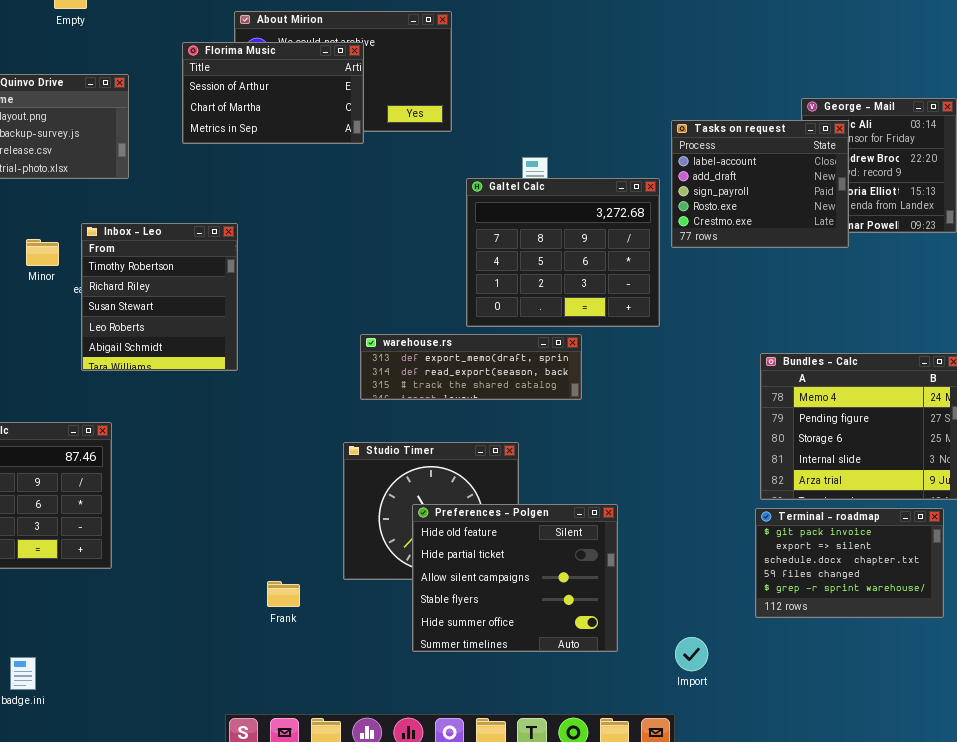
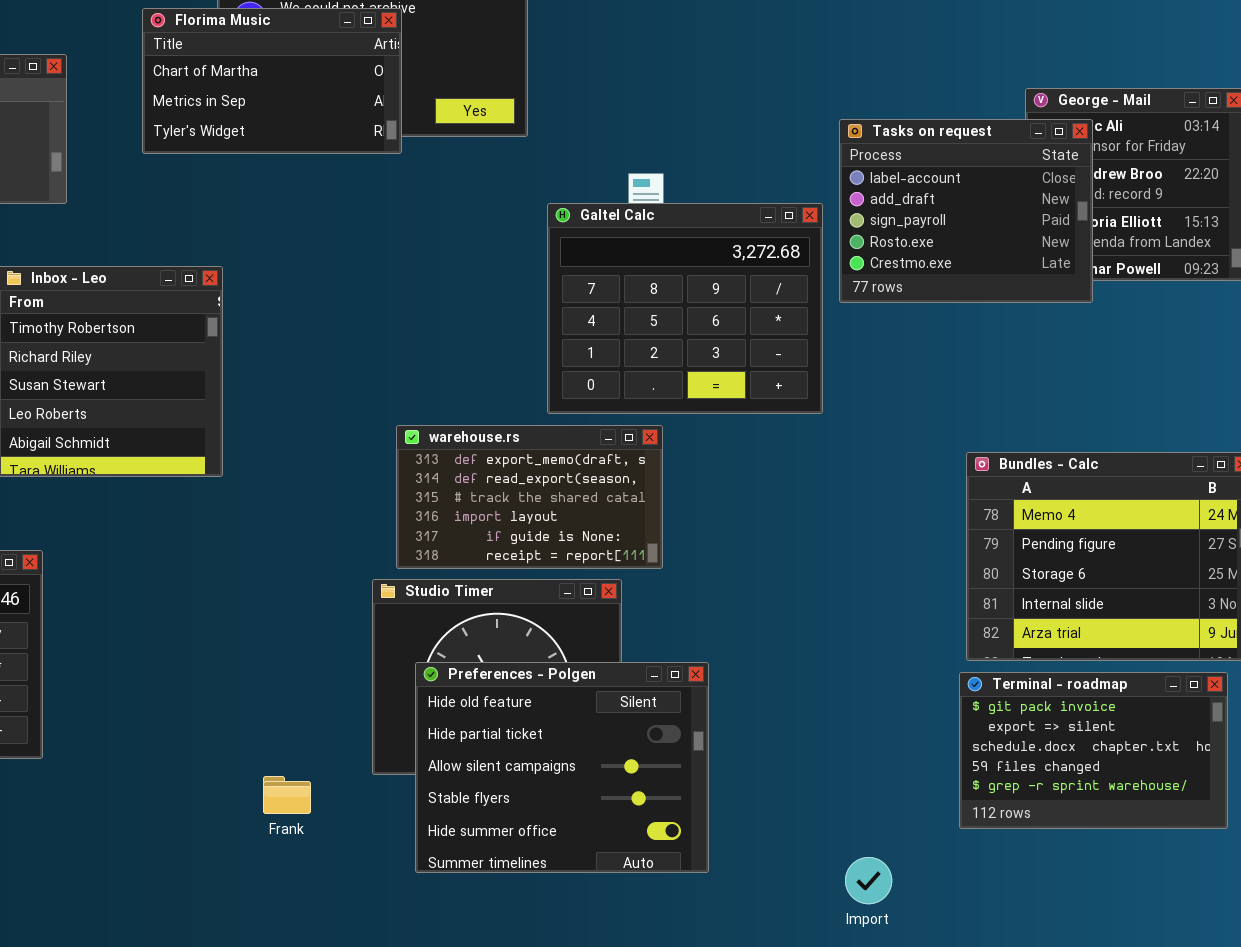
Florima Music: [182,42,364,144] -> [142,8,402,154], scrolled down 1 row
warehouse.rs: [360,334,582,400] -> [396,425,663,569], resized
Preferences - Polgen: [412,504,618,652] -> [415,662,709,873], moved

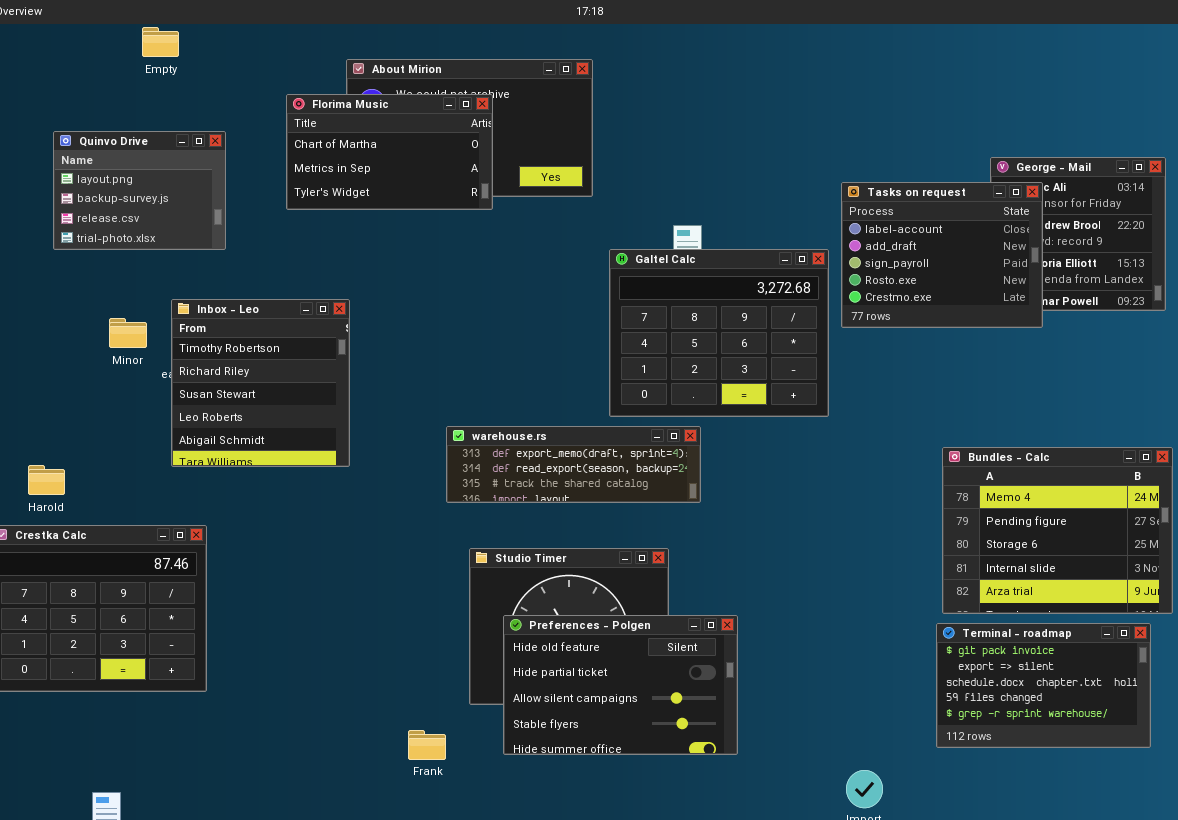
warehouse.rs: [396,425,663,569] -> [446,426,701,503], resized
Preferences - Polgen: [415,662,709,873] -> [503,615,738,755], resized
Frank: [263,776,311,814] -> [408,730,446,760], moved

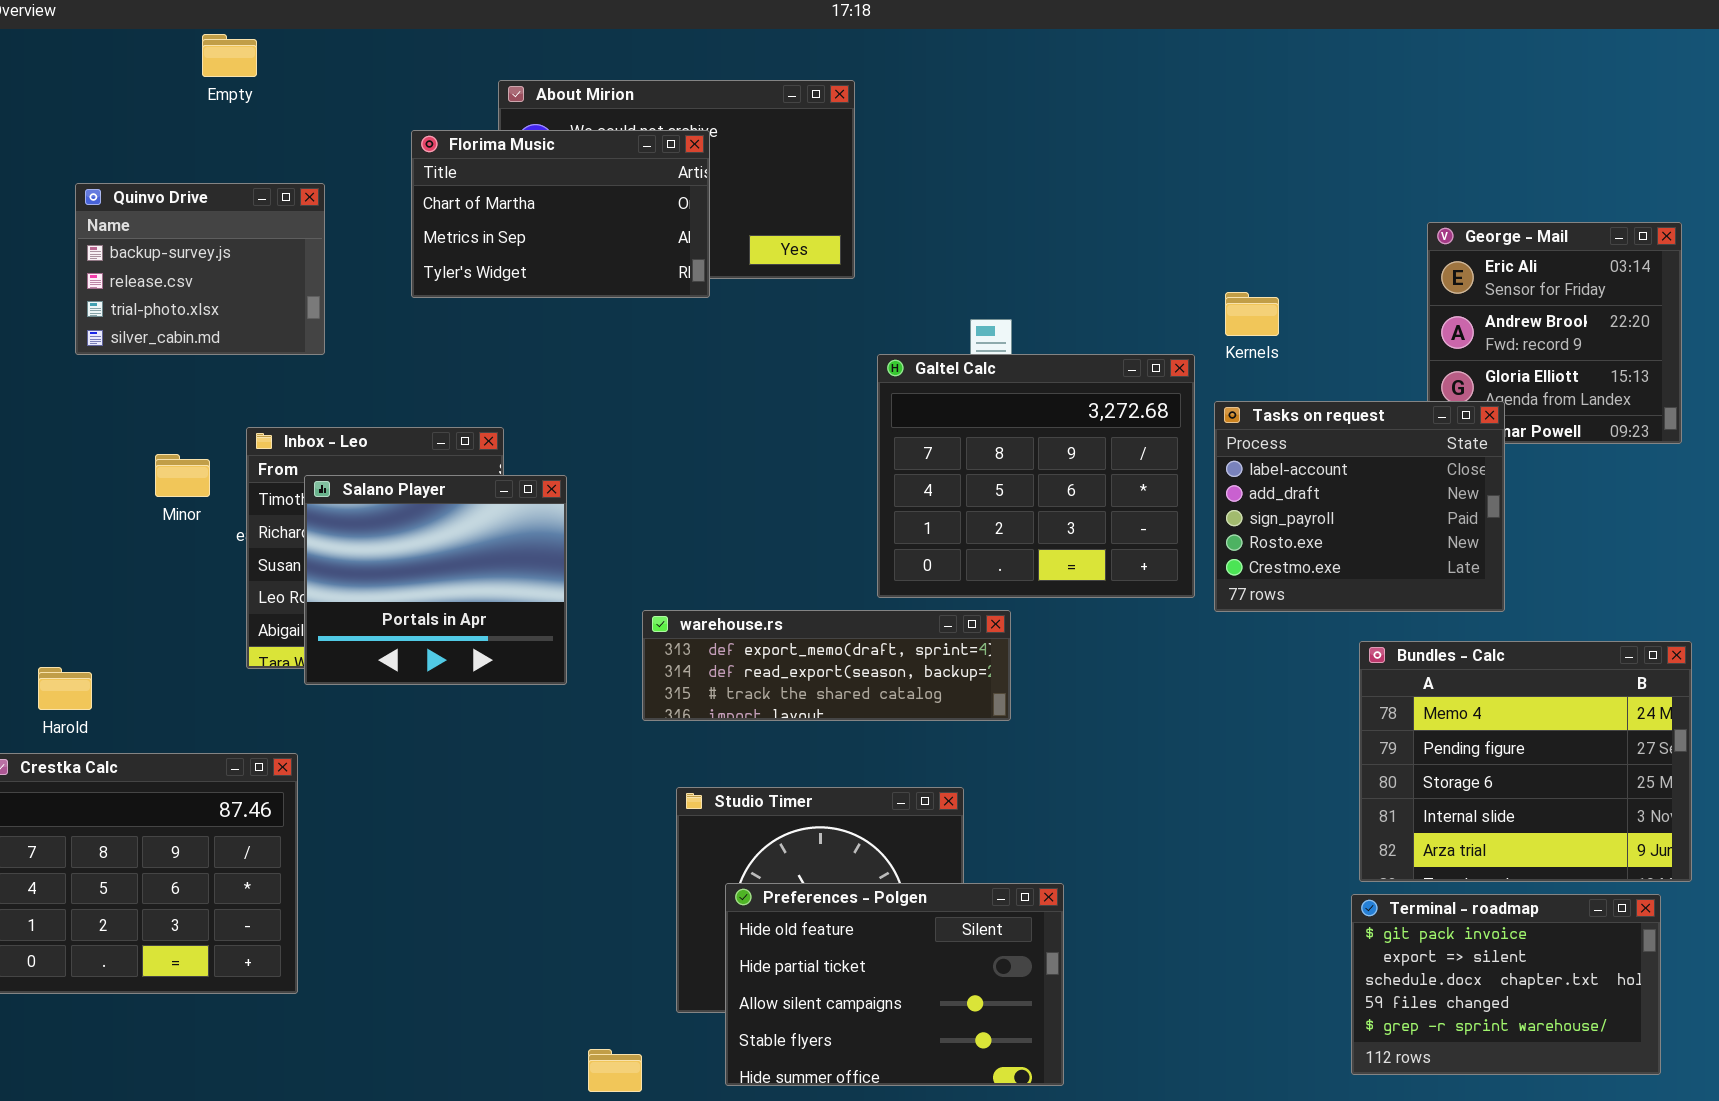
Quinvo Drive: [53,131,226,250] -> [75,183,325,355], scrolled down 1 row
Tasks on request: [841,182,1043,328] -> [1214,401,1505,612], moved
Salano Player: none -> [304,475,567,685], opened

